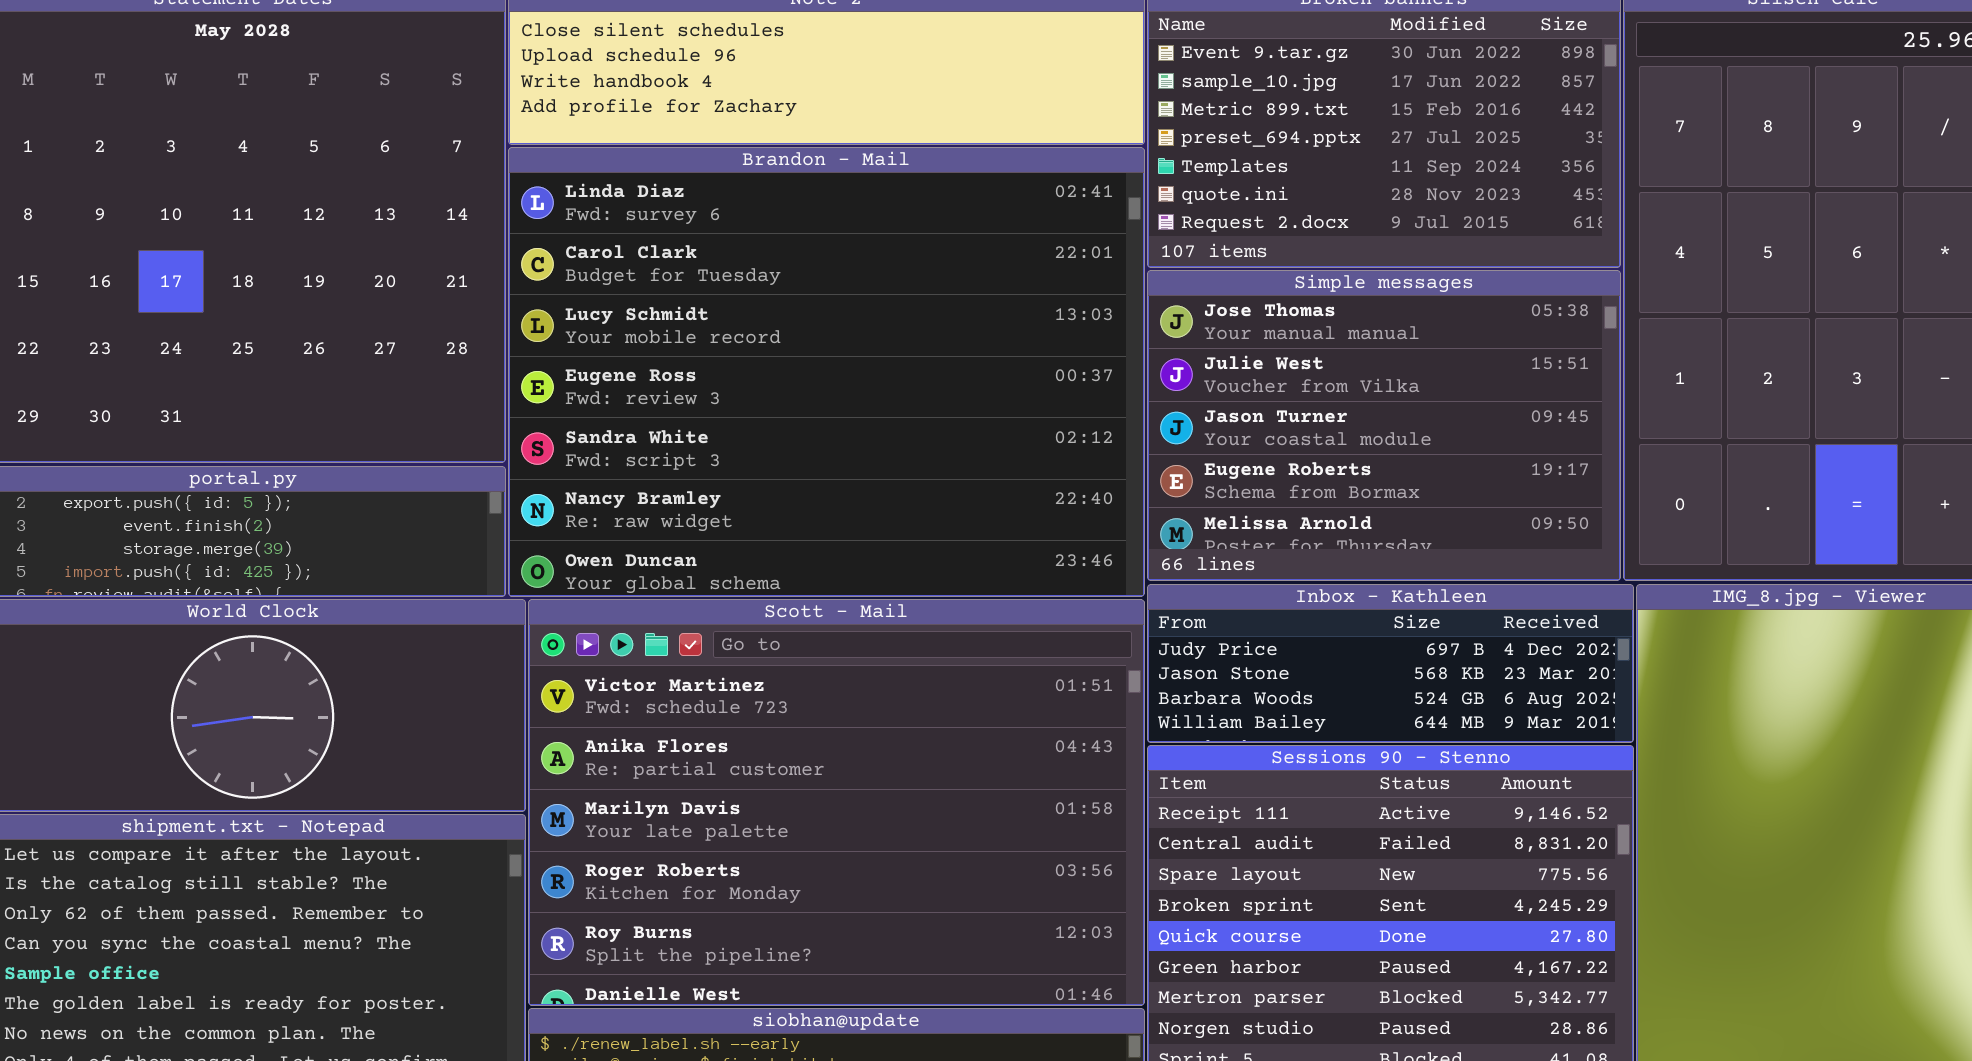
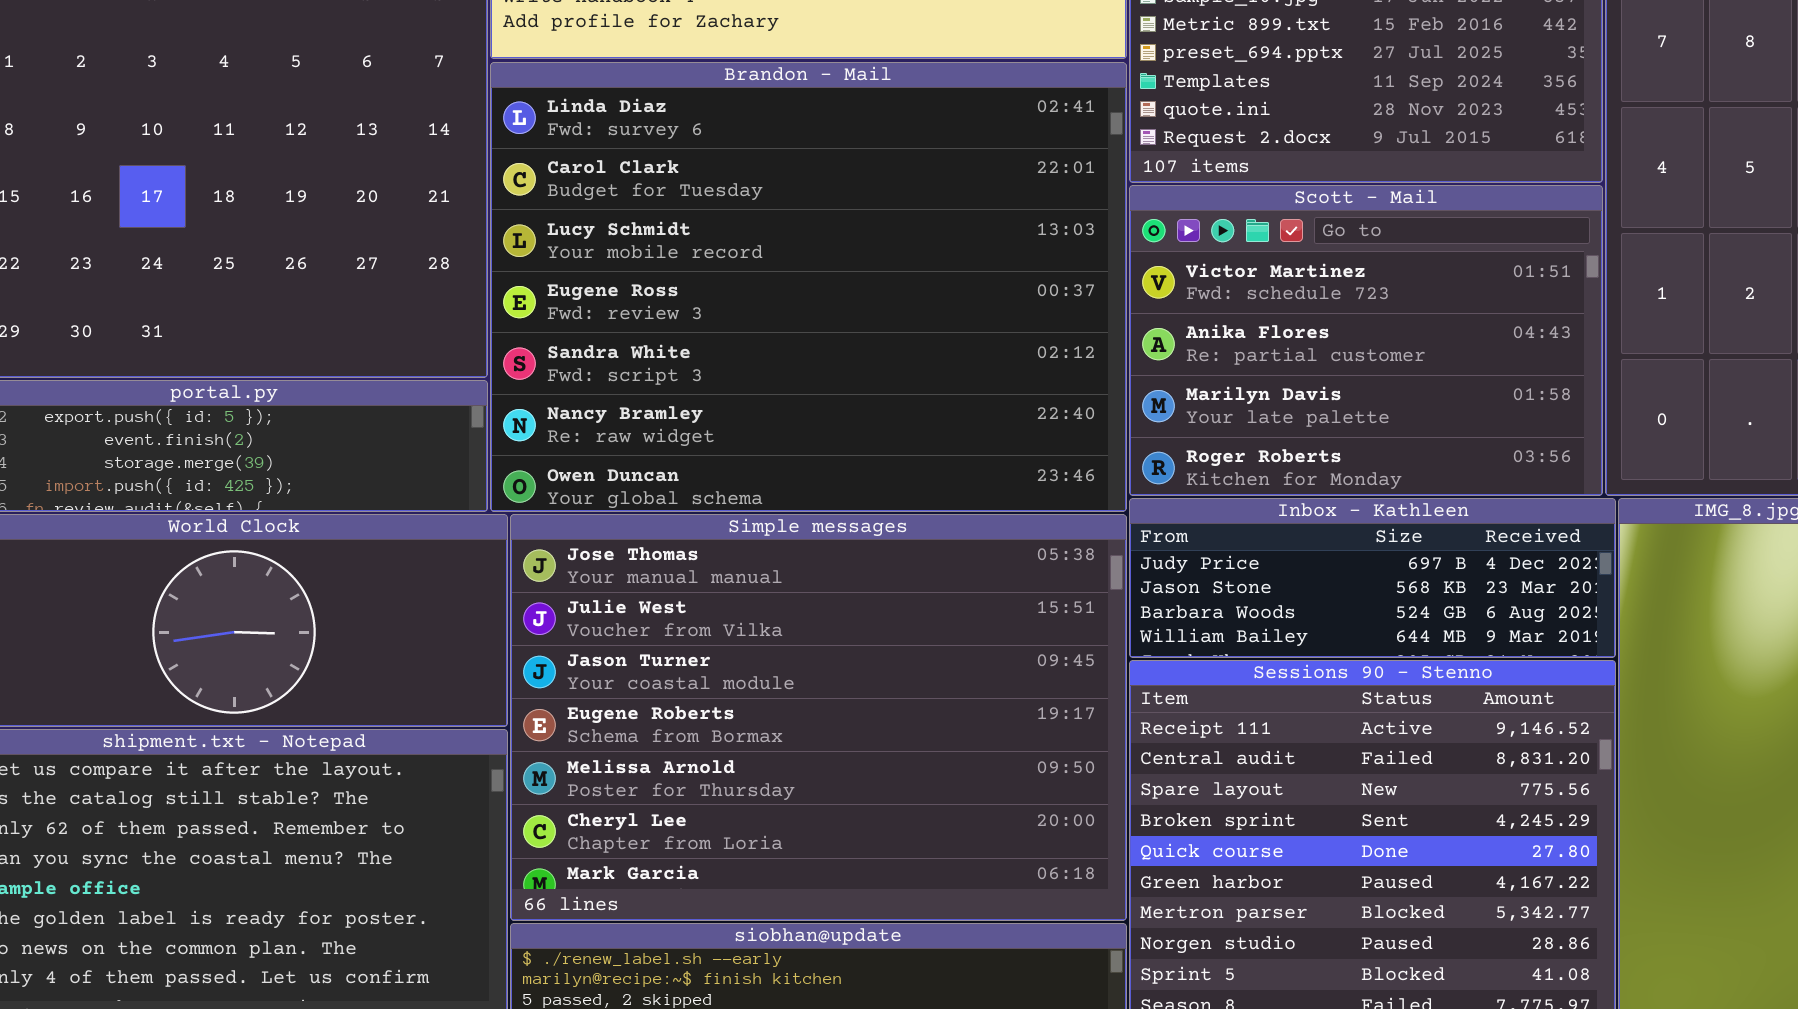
Simple messages: [1147,270,1621,581] -> [510,514,1127,921], moved, resized
Scott - Mail: [528,599,1145,1006] -> [1129,185,1603,496], moved, resized

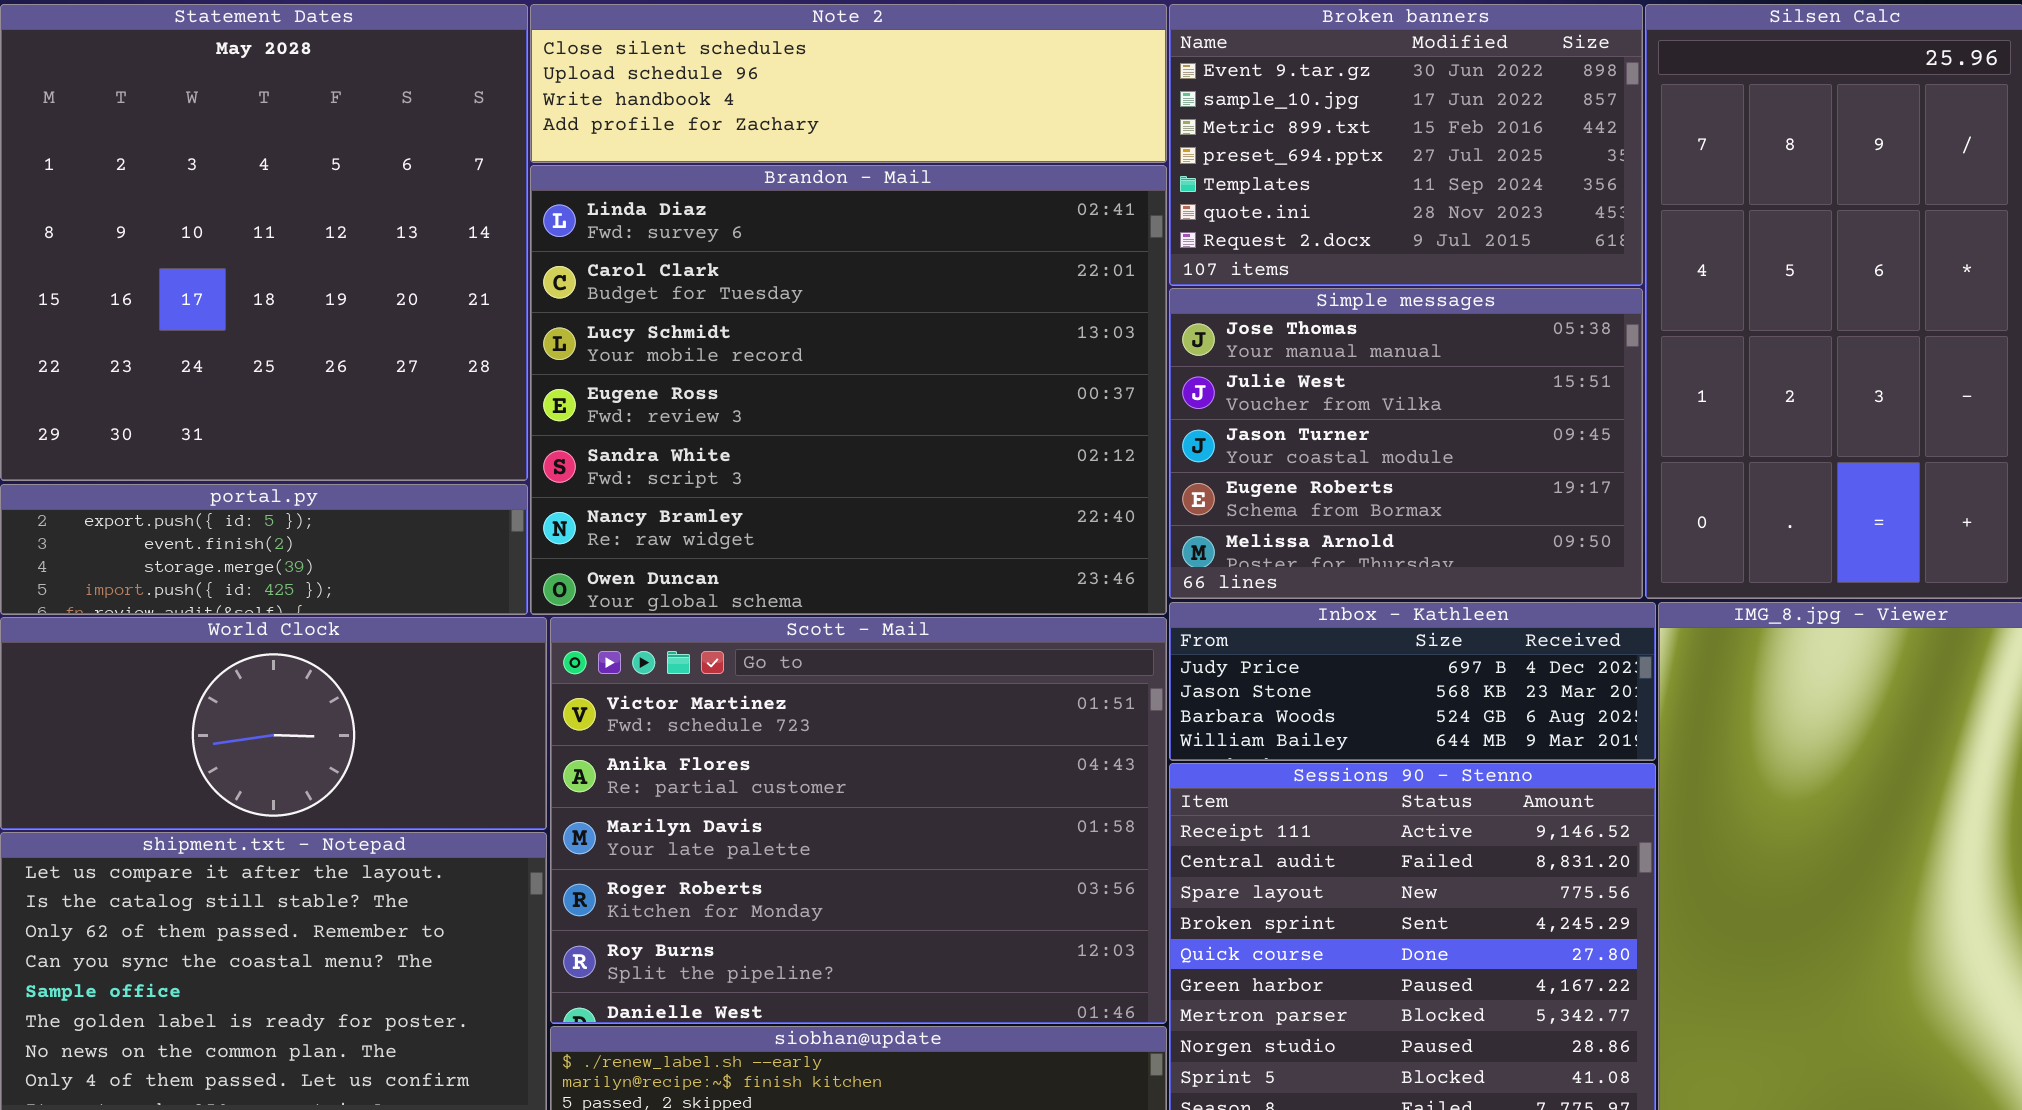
Scott - Mail: [1129,185,1603,496] -> [550,617,1167,1024], moved, resized
Simple messages: [510,514,1127,921] -> [1169,288,1643,599], moved, resized

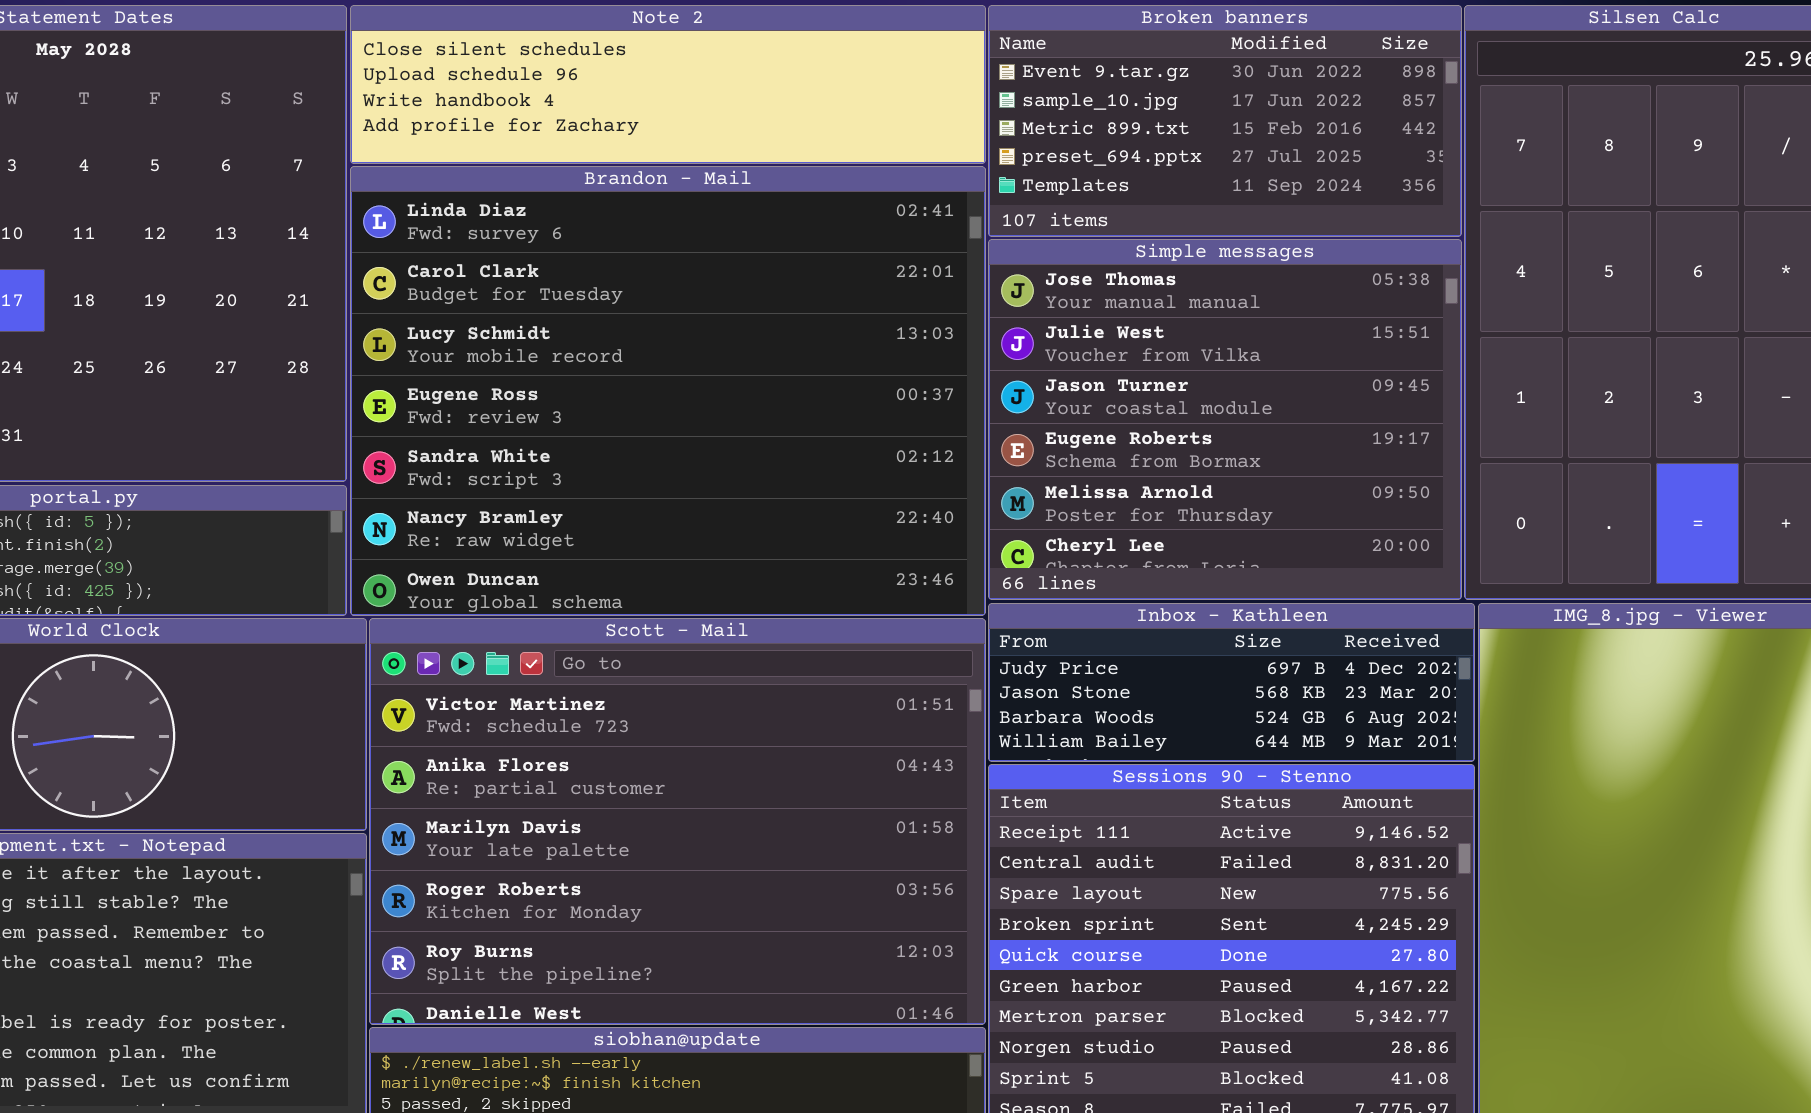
Broken banners: [1169,4,1643,286] -> [988,5,1462,237], resized
Simple messages: [1169,288,1643,599] -> [988,239,1462,600], resized

